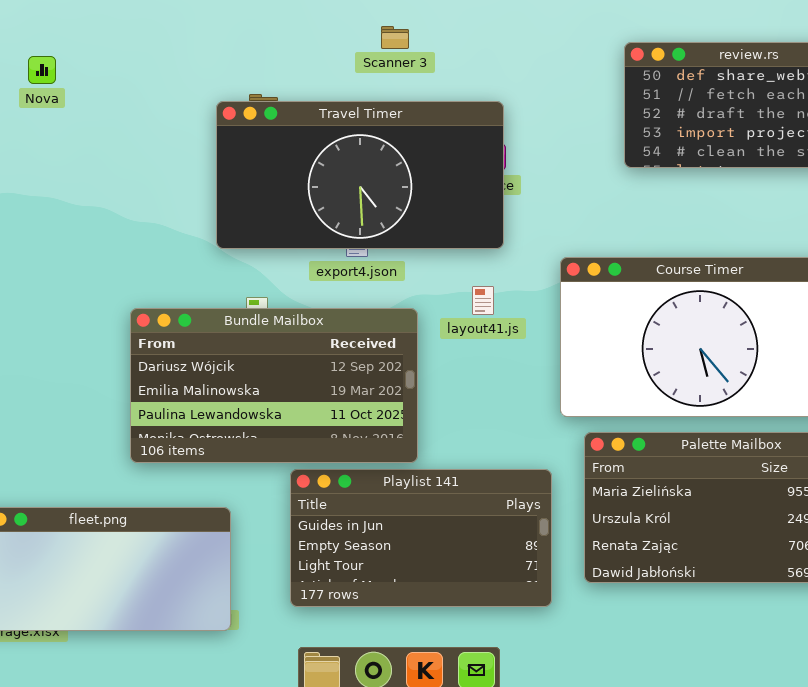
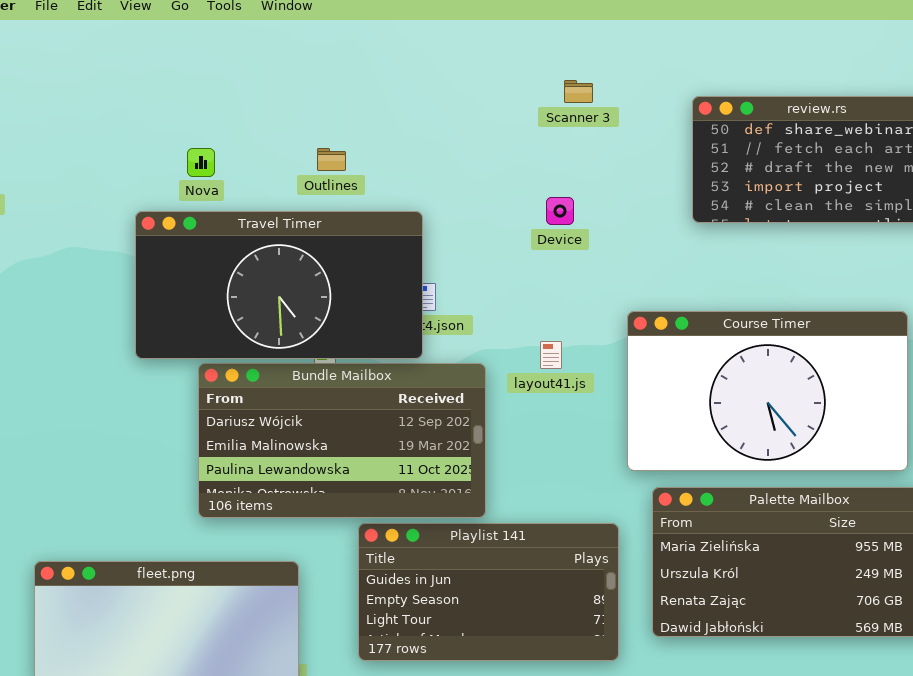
Scanner 3: [381,26,409,49] -> [564,80,593,103], moved
Nova: [28,56,56,84] -> [187,148,215,177], moved
Travel Timer: [216,101,504,249] -> [135,211,423,359], moved

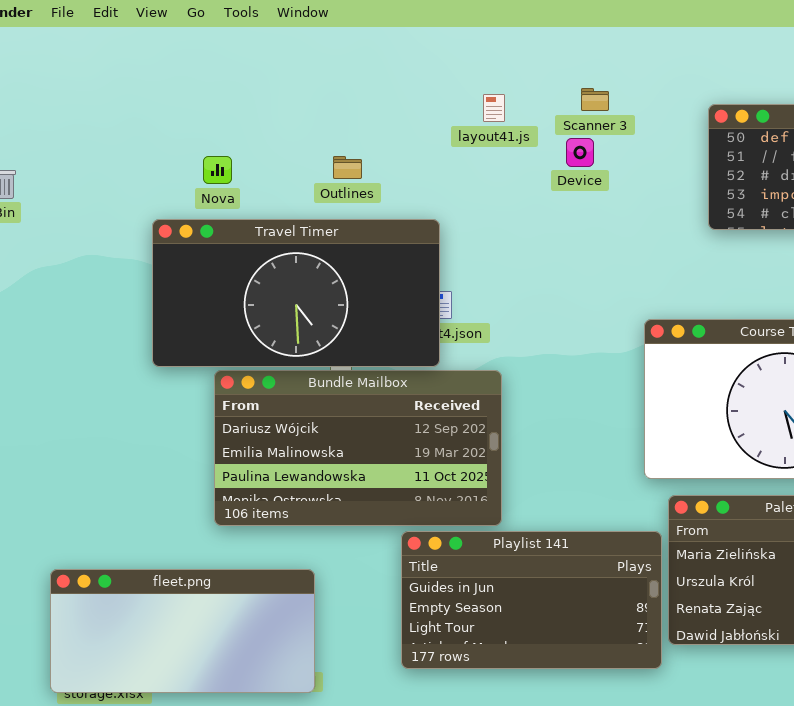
Device: [546,197,574,225] -> [566,138,594,167], moved
layout41.js: [540,341,562,369] -> [483,94,505,122], moved
Playlist 141: [358,523,619,661] -> [401,531,662,669], moved

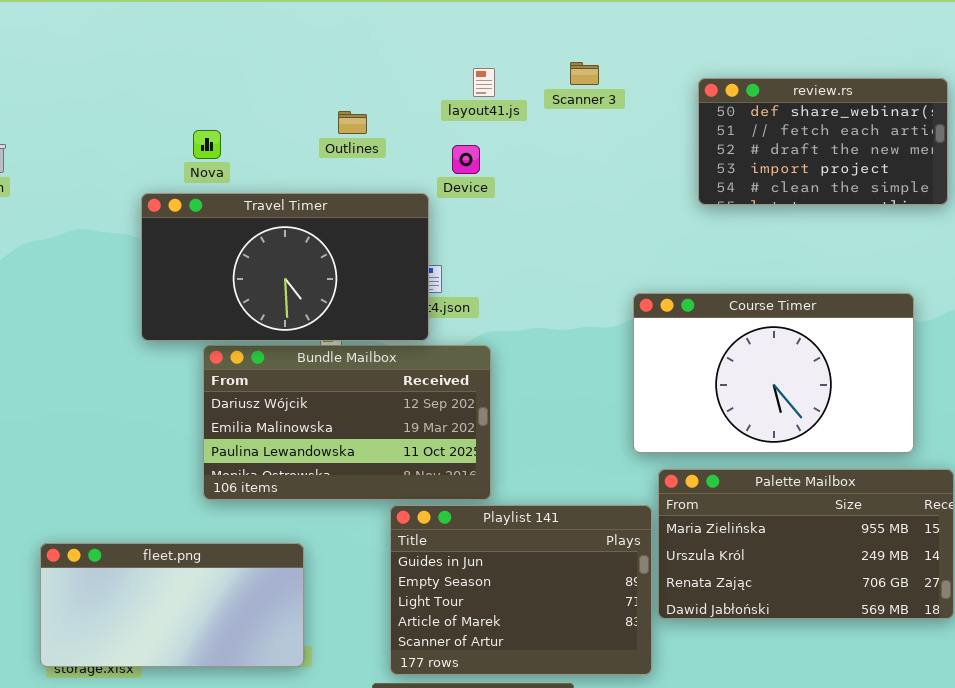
Device: [566,138,594,167] -> [452,145,480,174], moved
Outlines: [333,156,362,179] -> [338,111,367,134], moved
Playlist 141: [401,531,662,669] -> [390,505,652,675], resized

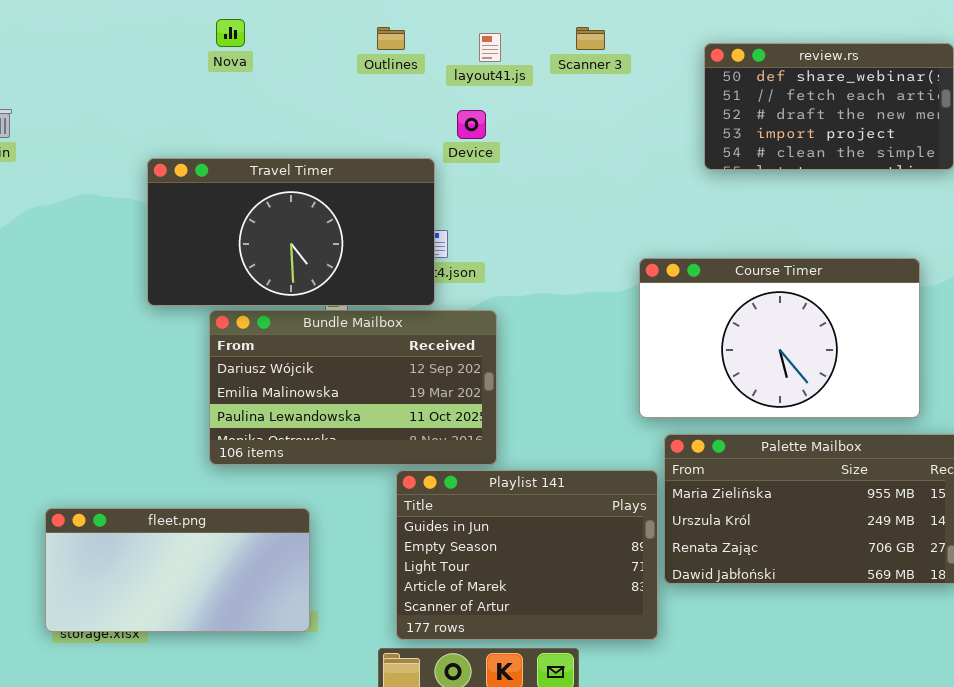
Outlines: [338,111,367,134] -> [377,27,405,50], moved
Nova: [193,130,221,159] -> [216,19,245,47], moved

